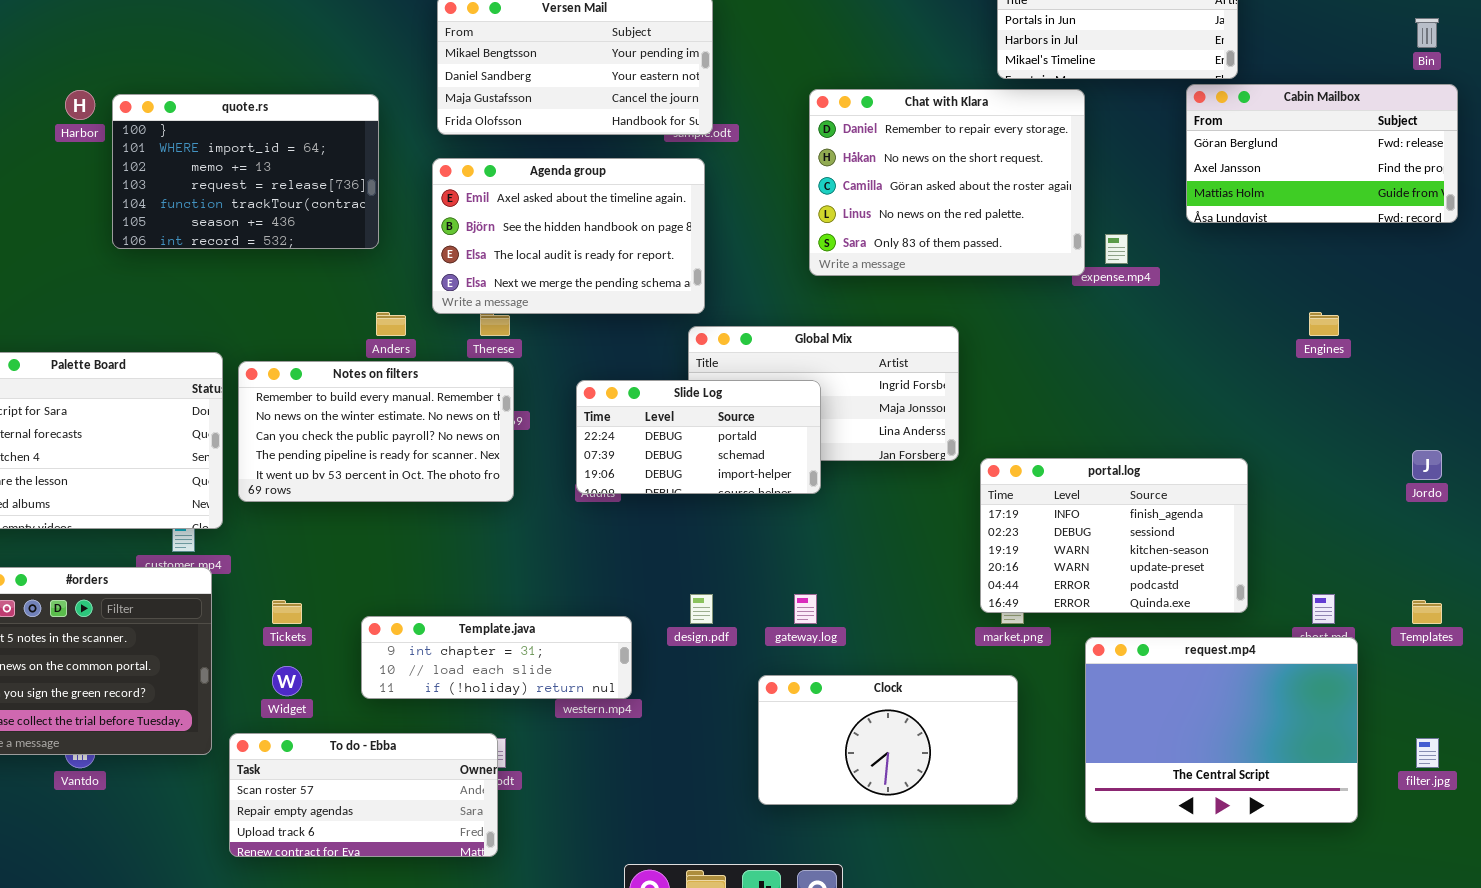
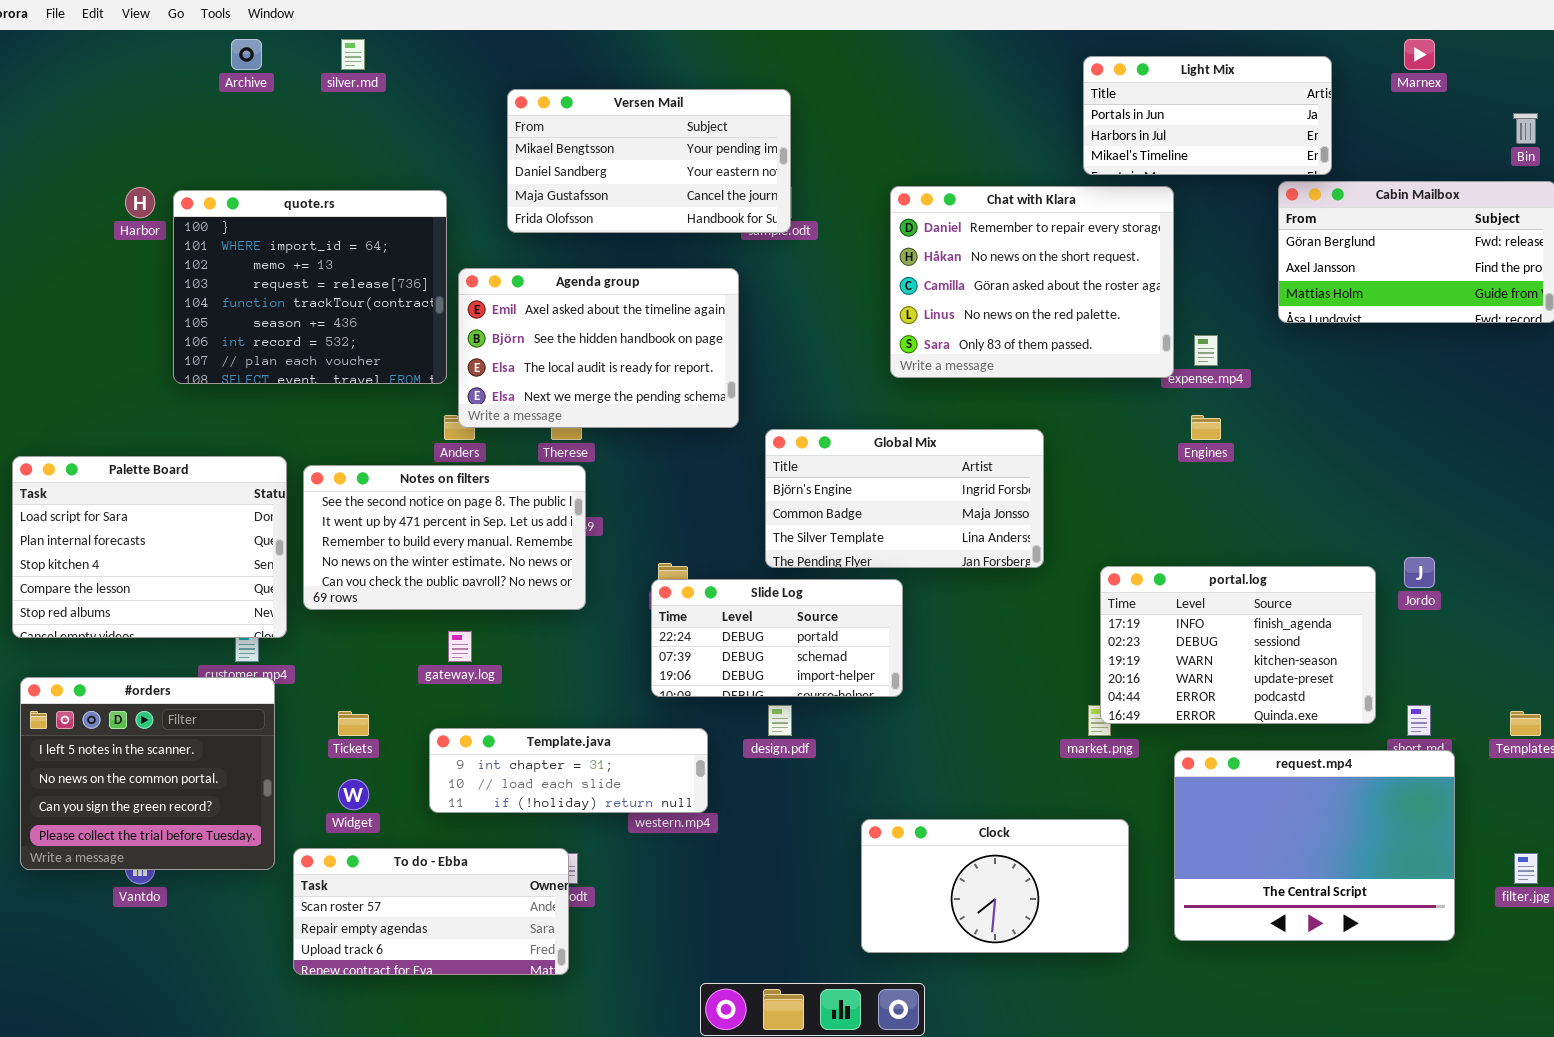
quote.rs: [112,94,379,249] -> [173,190,447,384], resized
Agenda group: [432,158,705,314] -> [458,268,739,428], moved
Engines: [1309,312,1339,336] -> [1191,415,1221,440], moved
Notes on filters: [238,361,514,502] -> [303,465,586,610], scrolled up 2 rows
Slide Log: [576,380,821,494] -> [651,579,903,697], moved
Jordo: [1412,450,1442,480] -> [1404,557,1435,588], moved
portal.log: [980,458,1248,613] -> [1100,566,1376,724], moved
gateway.log: [794,594,817,624] -> [448,631,472,662], moved
Clock: [758,675,1018,805] -> [861,819,1129,953], moved

